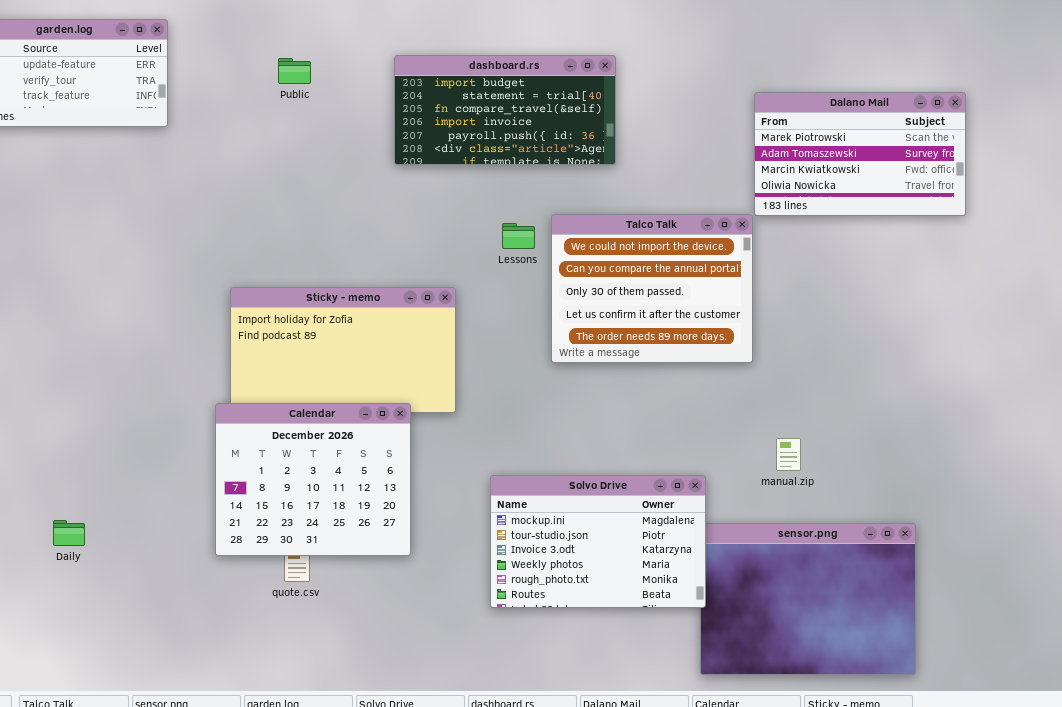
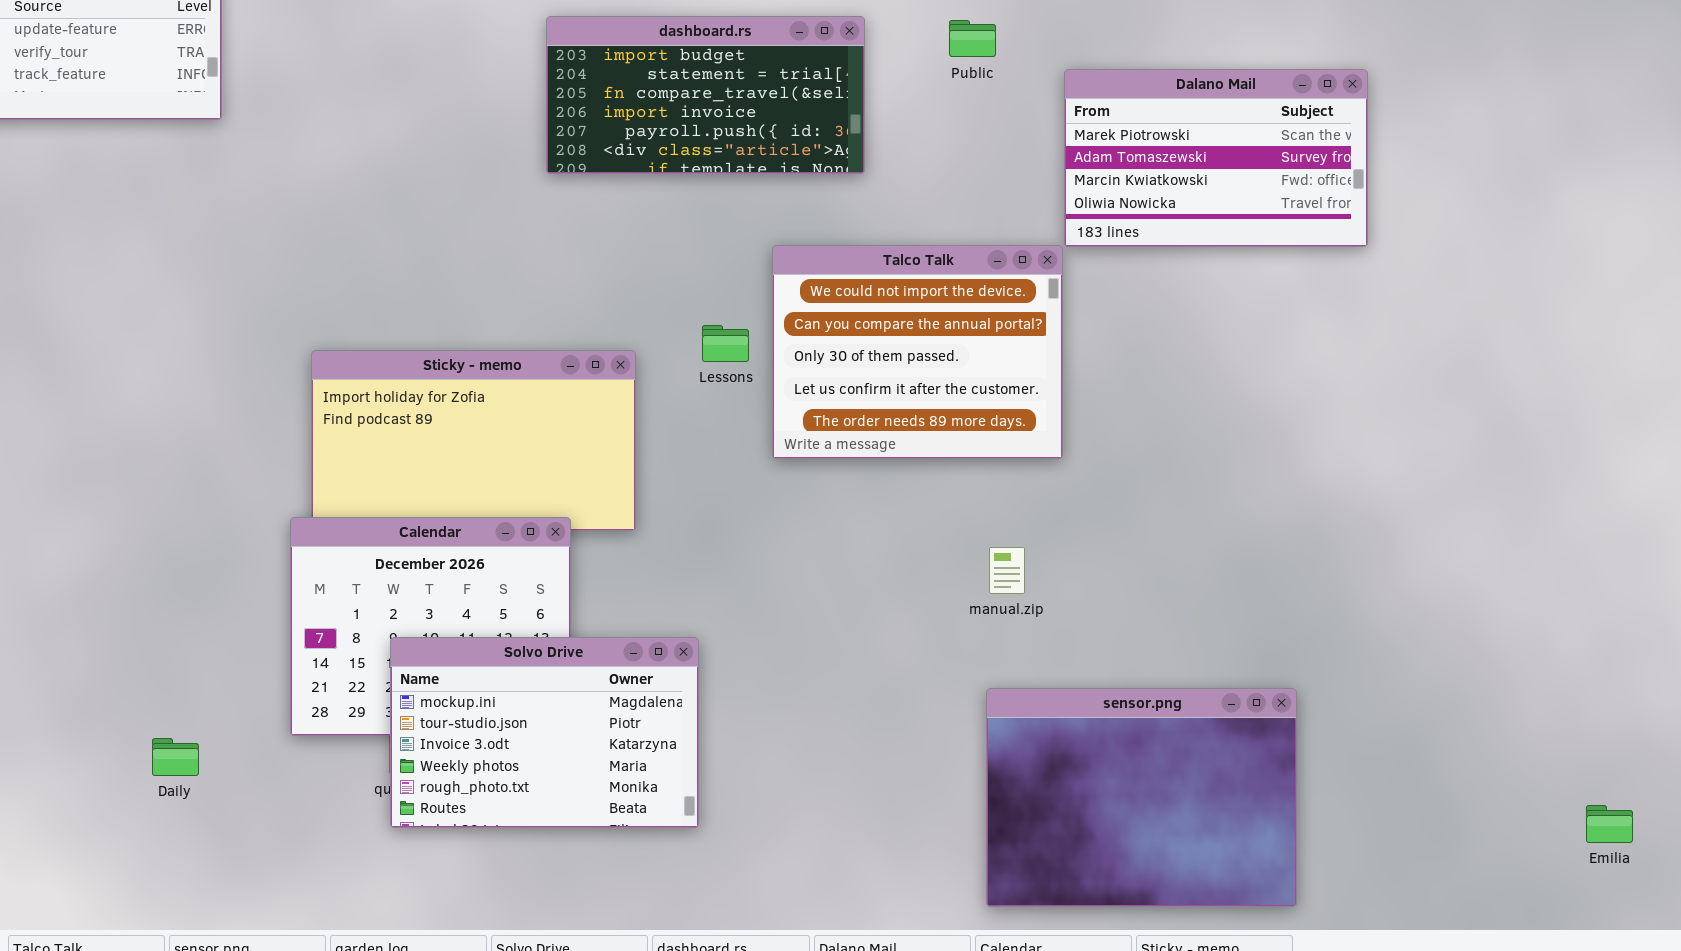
Public: [278,58,311,84] -> [949,20,996,57], moved
Lessons: [502,223,535,249] -> [702,325,749,362], moved
manual.zip: [776,438,801,471] -> [989,547,1025,594], moved
Solvo Drive: [490,475,706,608] -> [390,637,699,828], moved
Daily: [53,520,85,546] -> [152,738,199,776], moved

